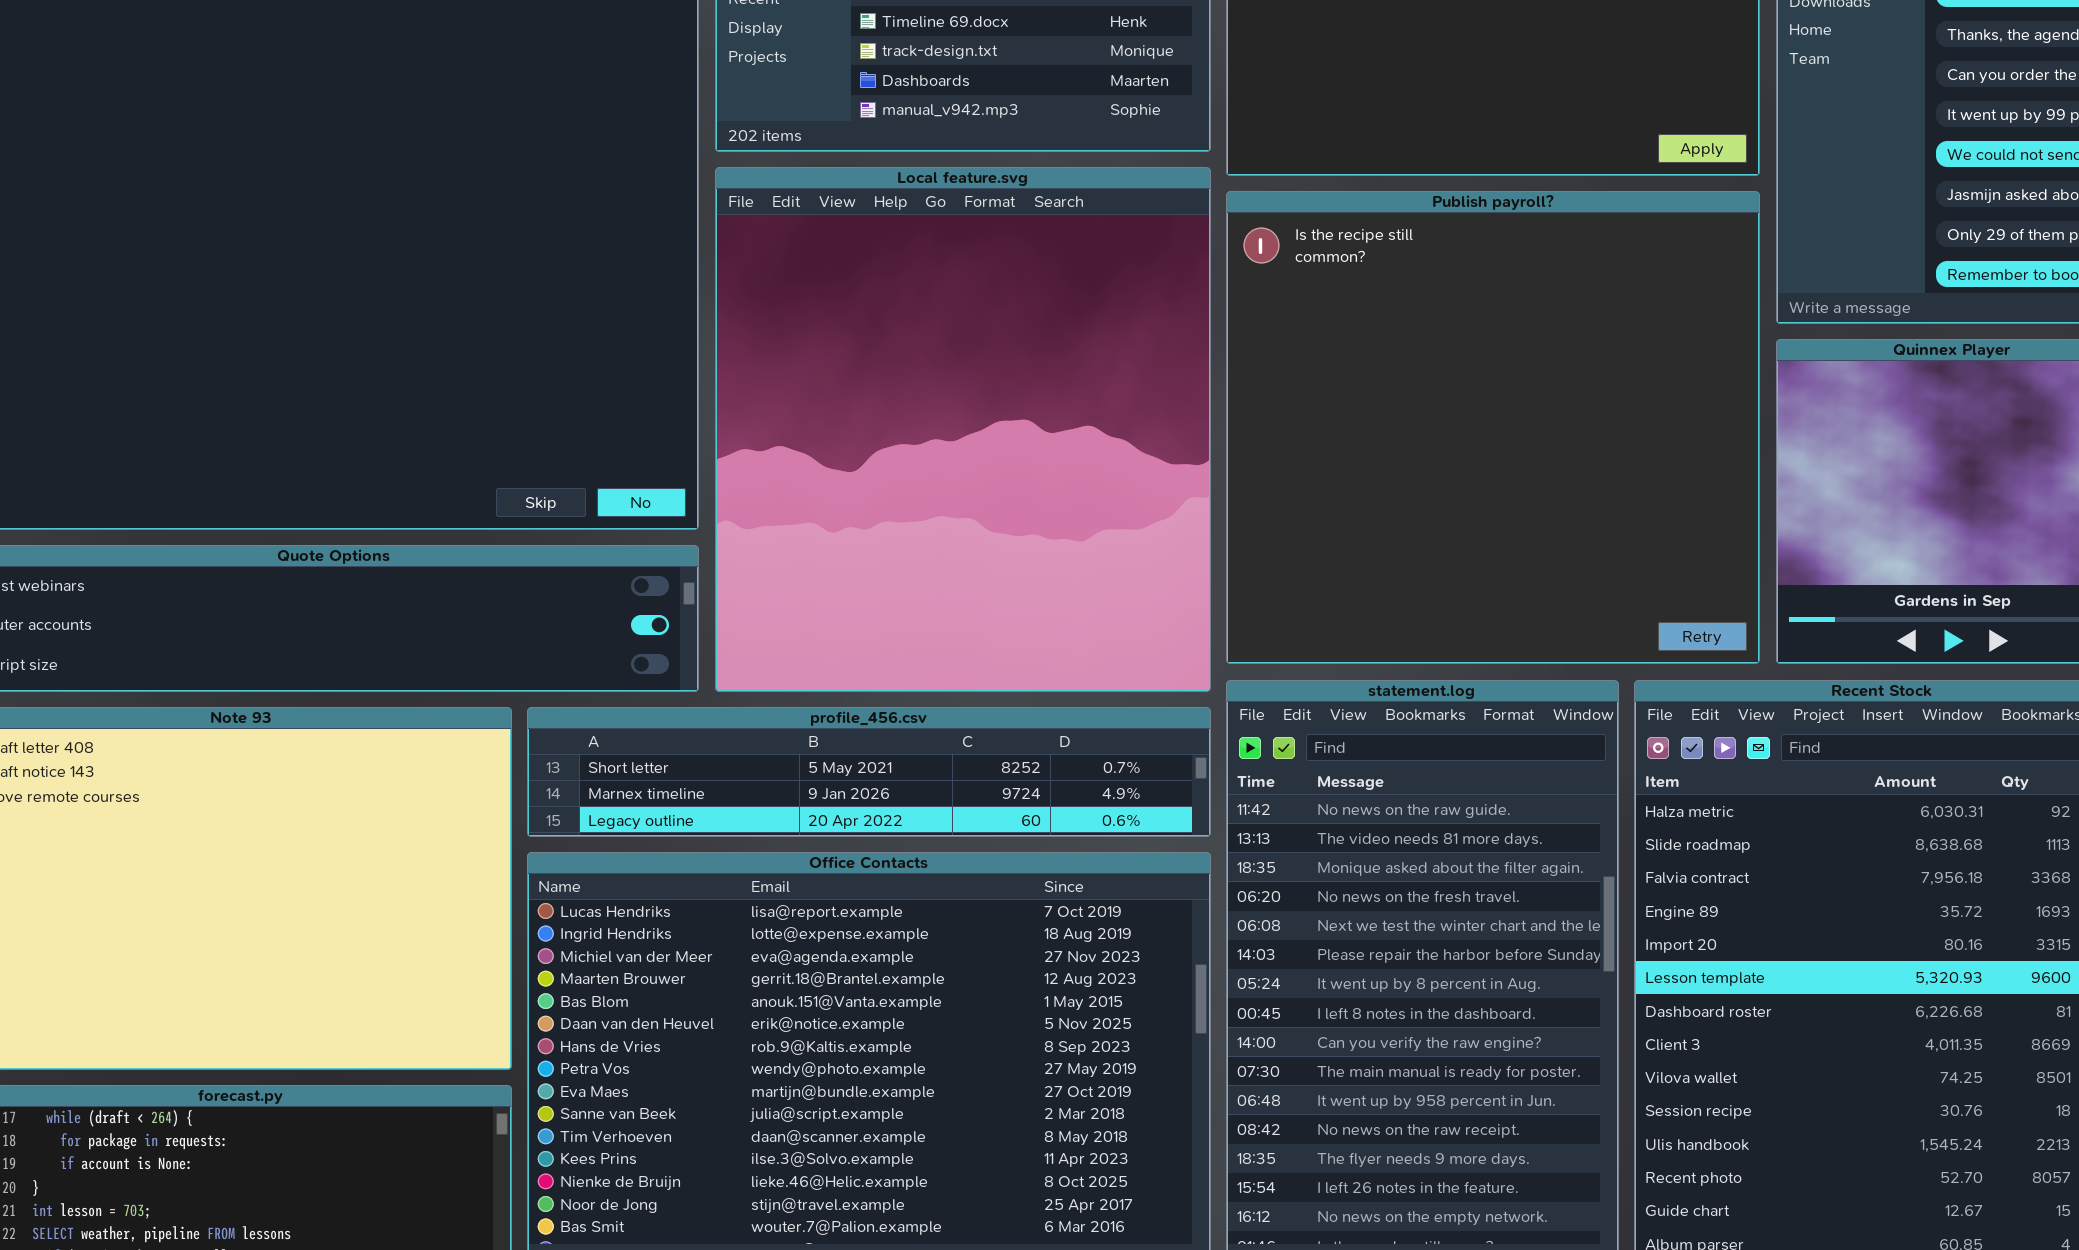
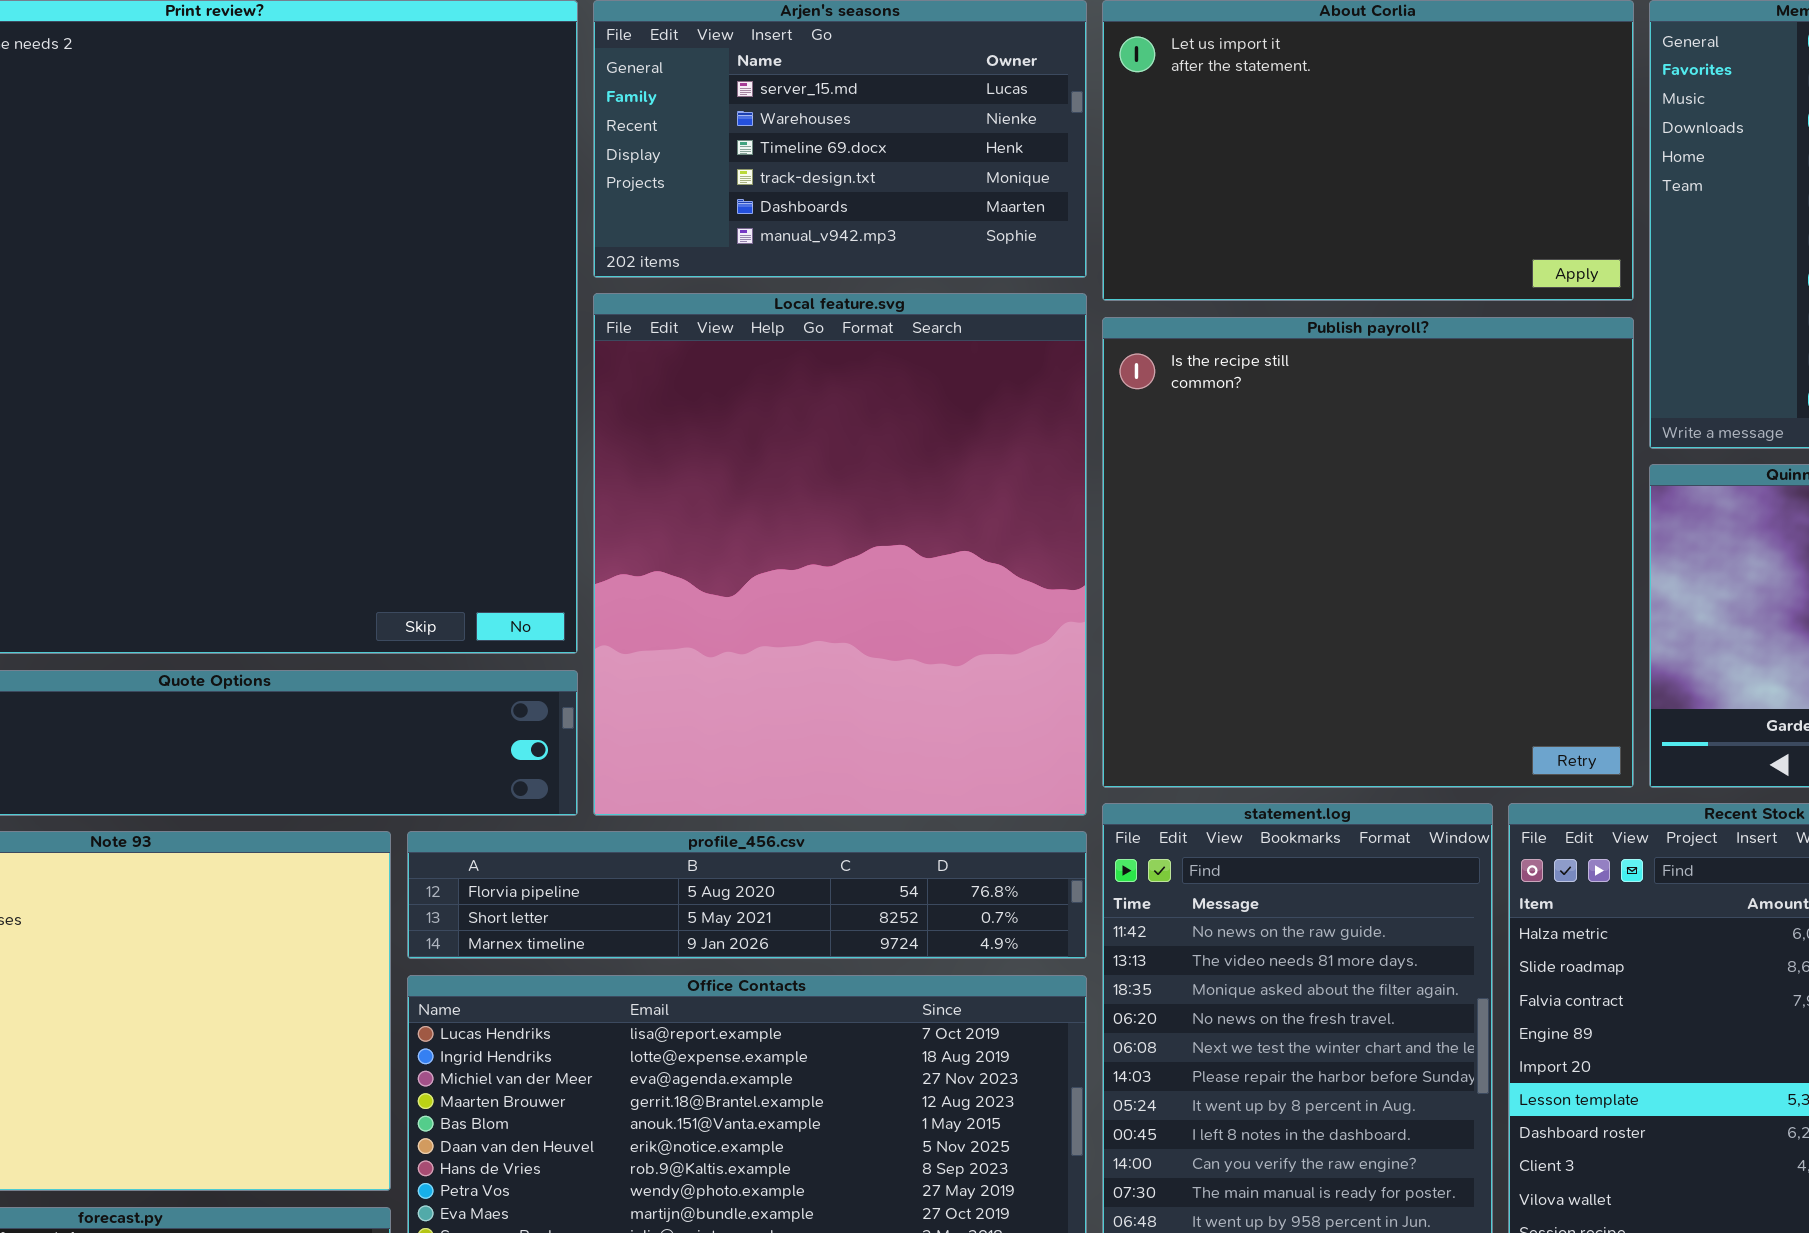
profile_456.csv: [527,707,1211,837] -> [407,831,1087,959], scrolled up 1 row

